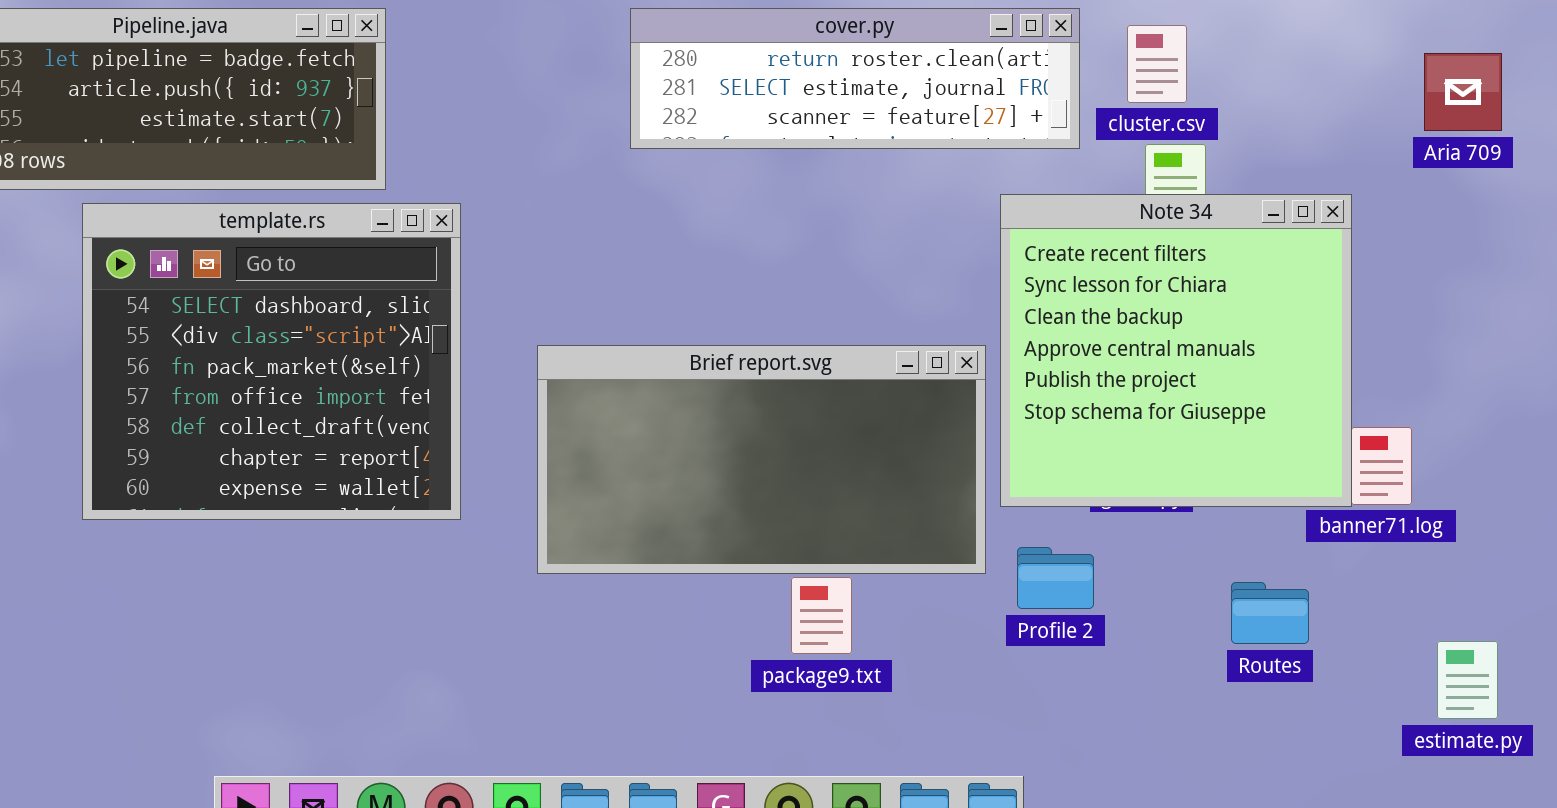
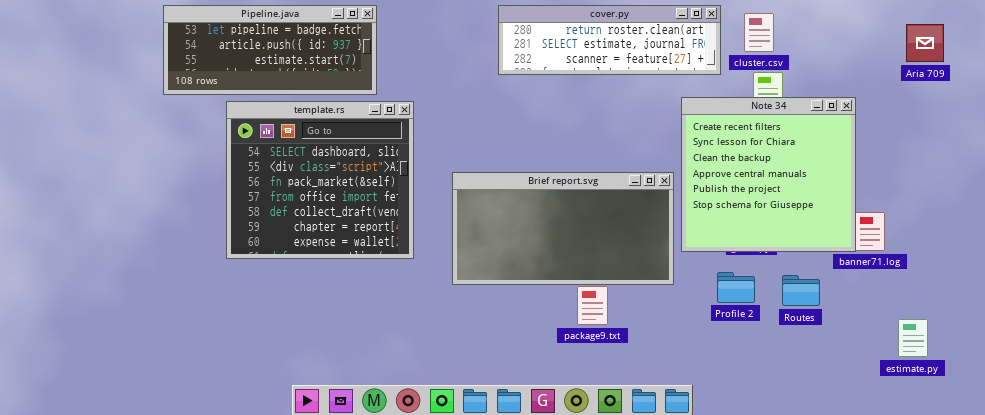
Aria 709: [1424,53,1502,131] -> [906,24,944,62], moved
Profile 2: [1017,547,1094,609] -> [717,272,755,303], moved
Routes: [1231,582,1309,644] -> [782,275,820,306], moved

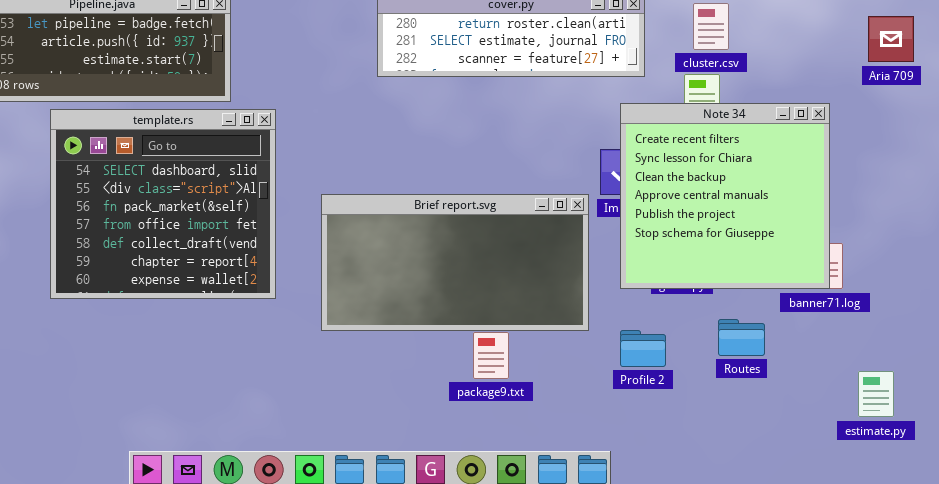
cluster.csv: [744,13,774,52] -> [693,3,729,50], moved
Note 34: [681,97,856,252] -> [620,103,830,289], moved
Profile 2: [717,272,755,303] -> [620,330,666,367], moved

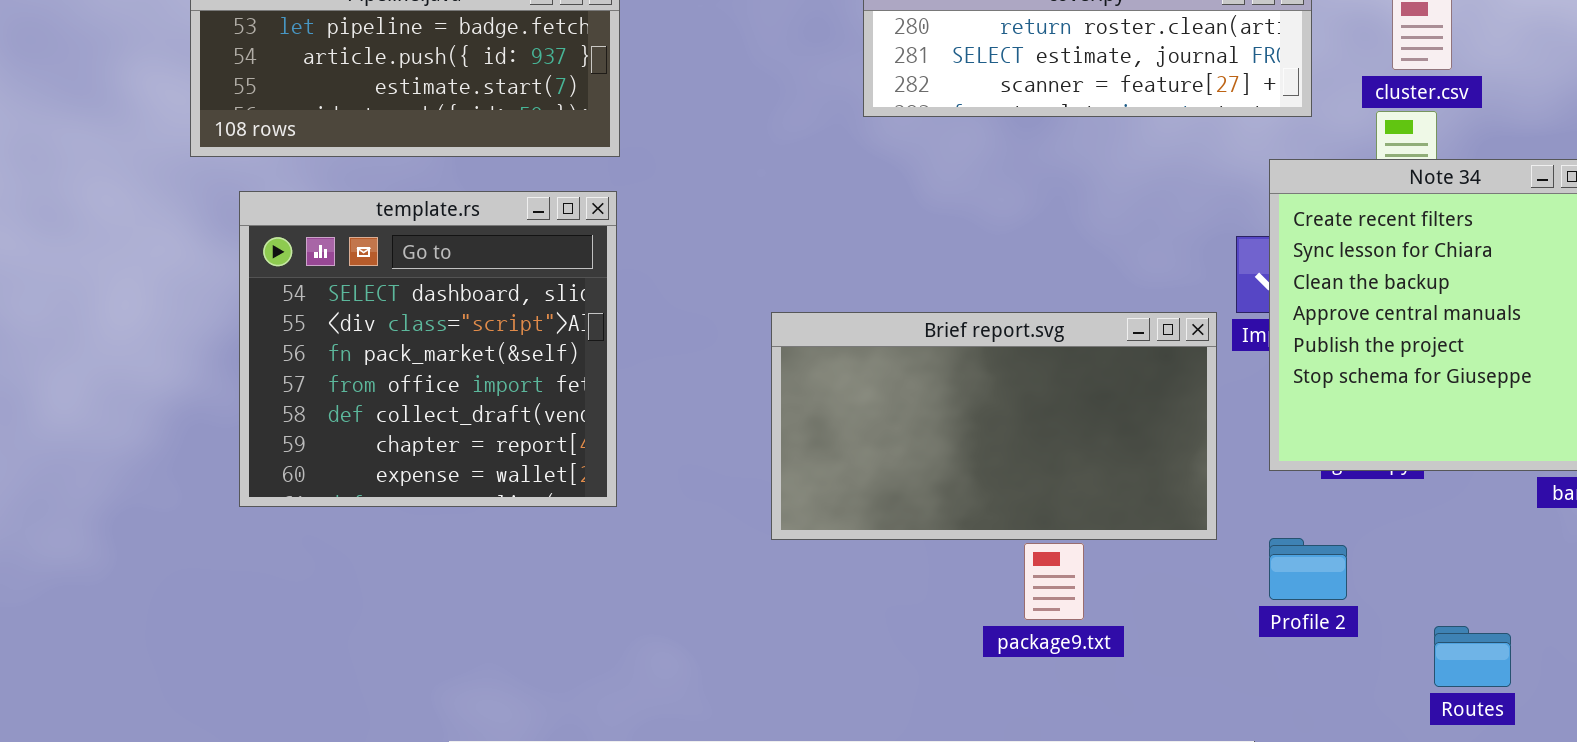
template.rs: [50,109,276,299] -> [239,191,617,507], moved
Routes: [718,319,765,356] -> [1434,626,1511,687], moved

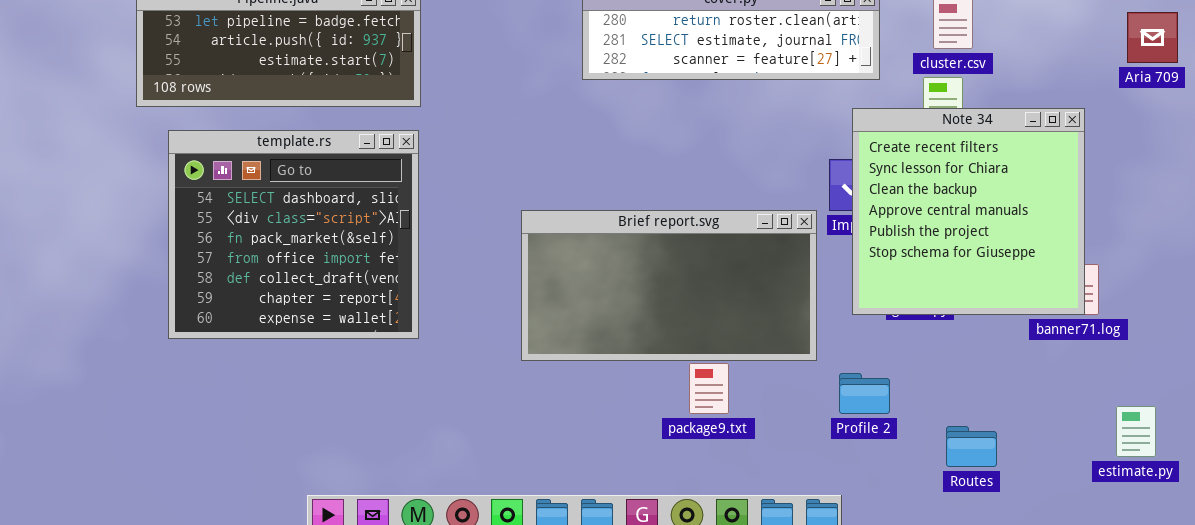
Profile 2: [1269,538,1347,600] -> [839,373,890,414], moved
Routes: [1434,626,1511,687] -> [946,426,997,467], moved

